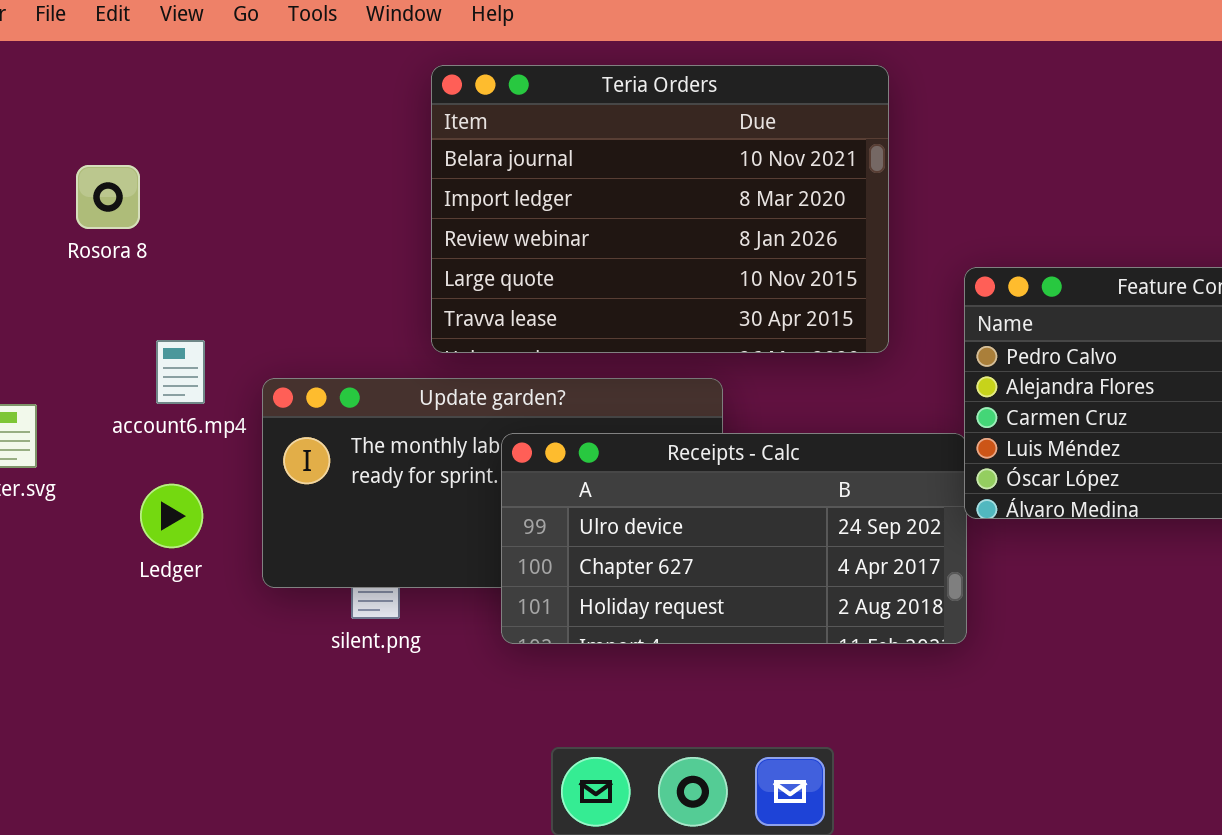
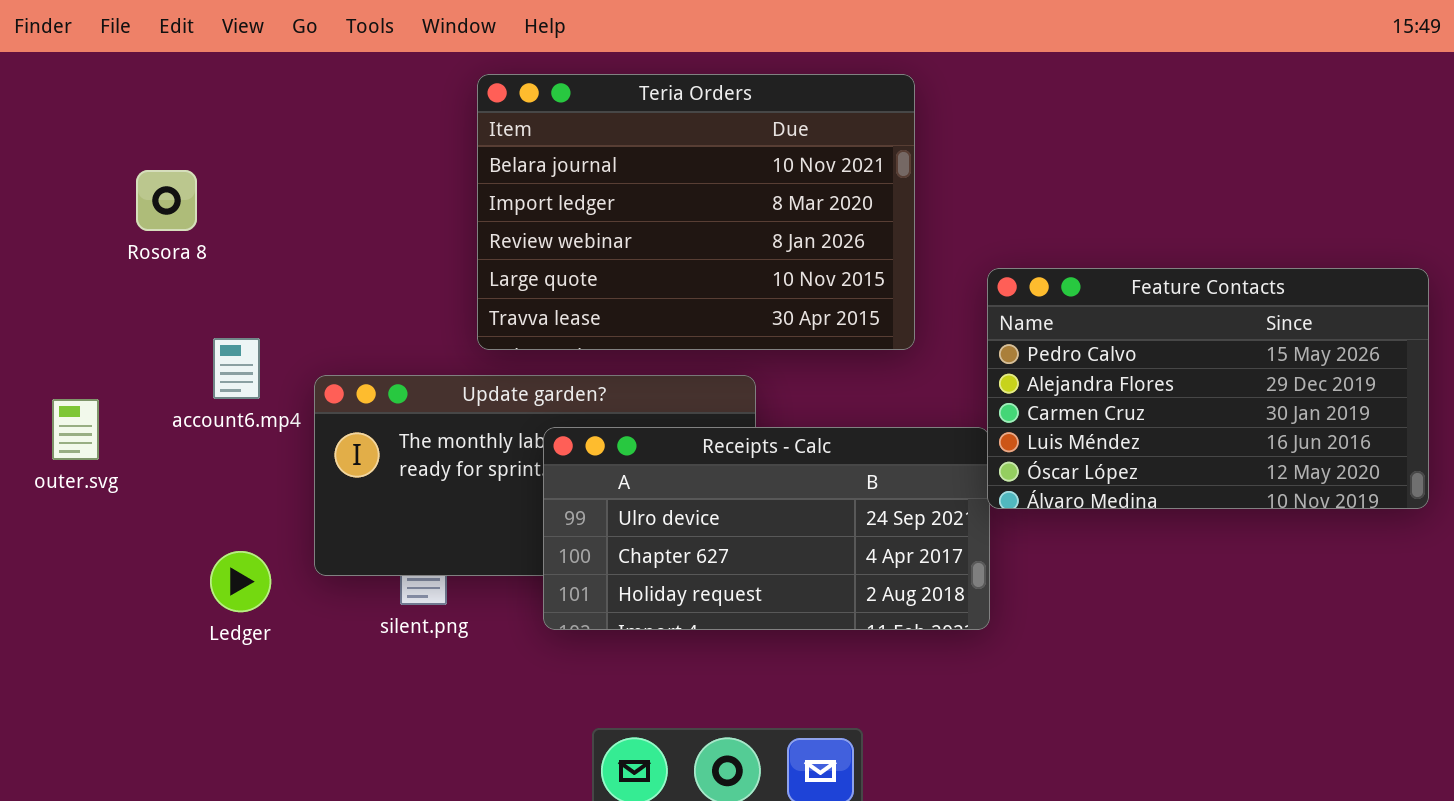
Ledger: [140,484,203,548] -> [210,551,271,612], moved

